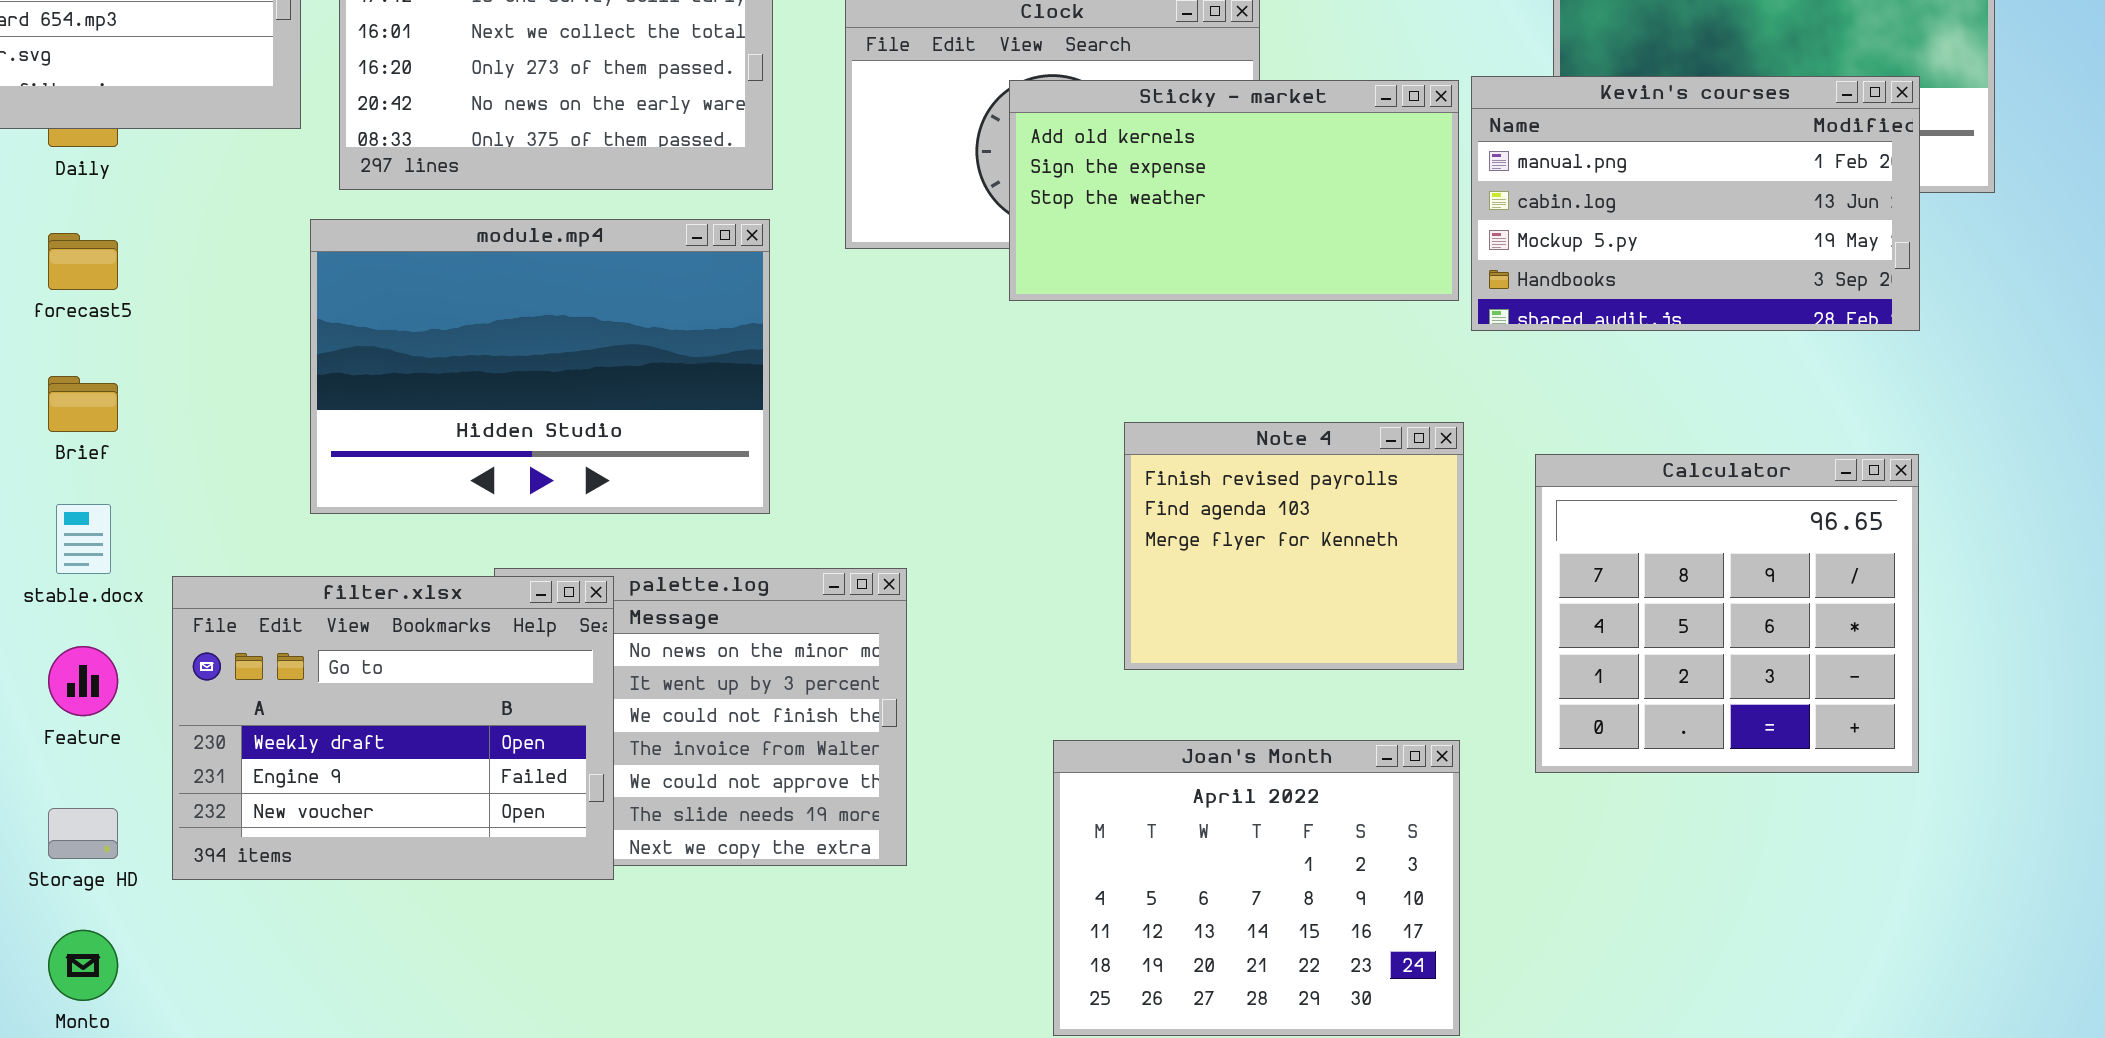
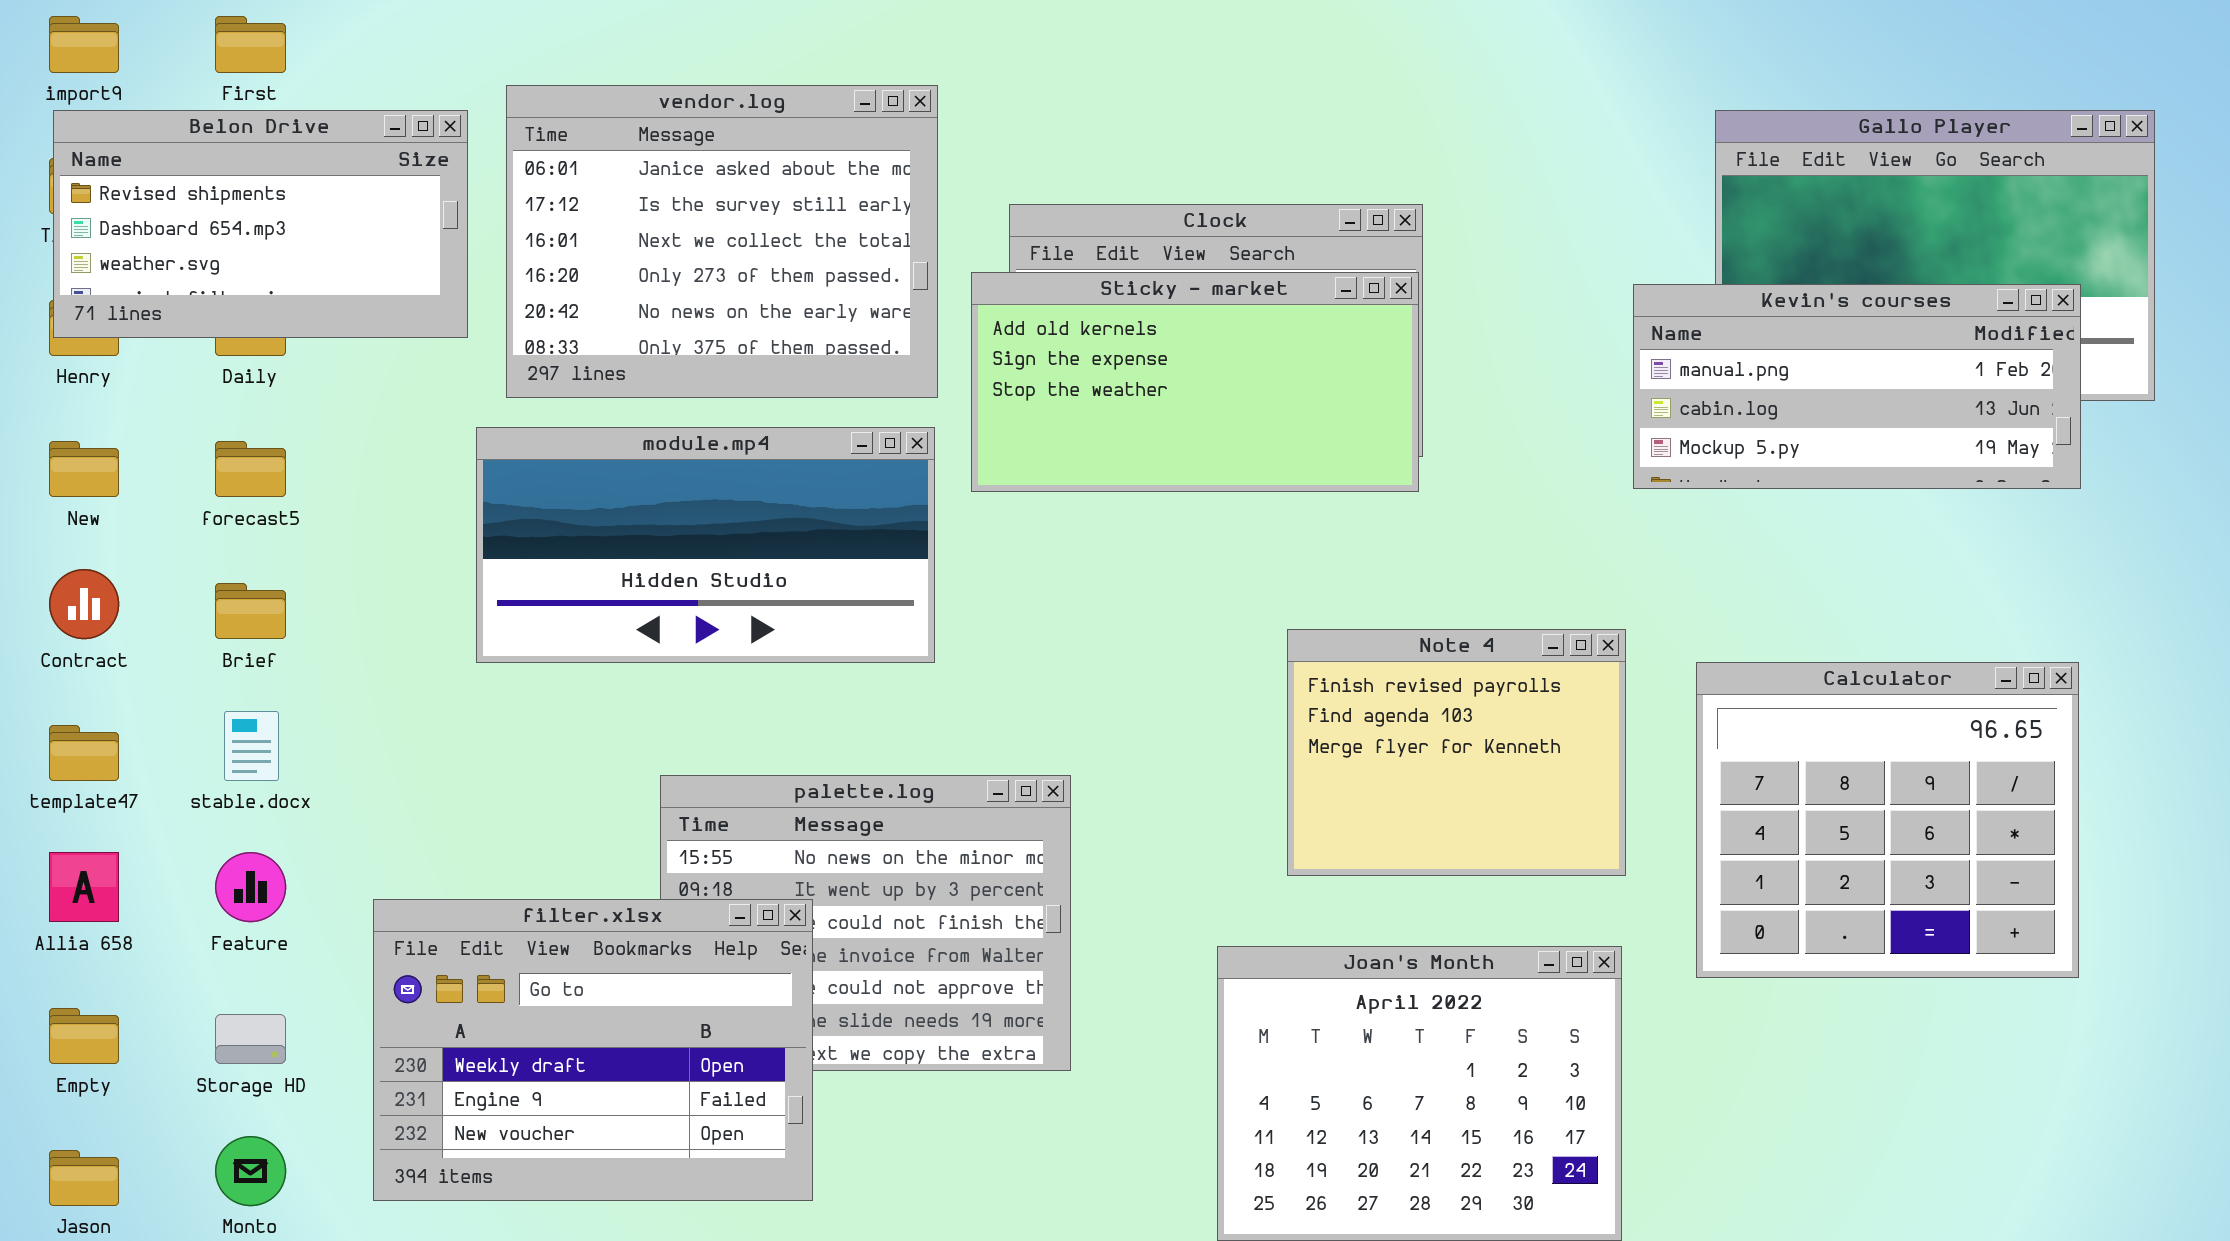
Kevin's courses: [1471,76,1920,331] -> [1633,284,2081,489], resized
Sticky - market: [1009,80,1459,301] -> [971,272,1419,492], moved
module.mp4: [310,219,770,514] -> [476,427,935,663], resized
filter.xlsx: [172,576,614,880] -> [373,899,813,1201], moved

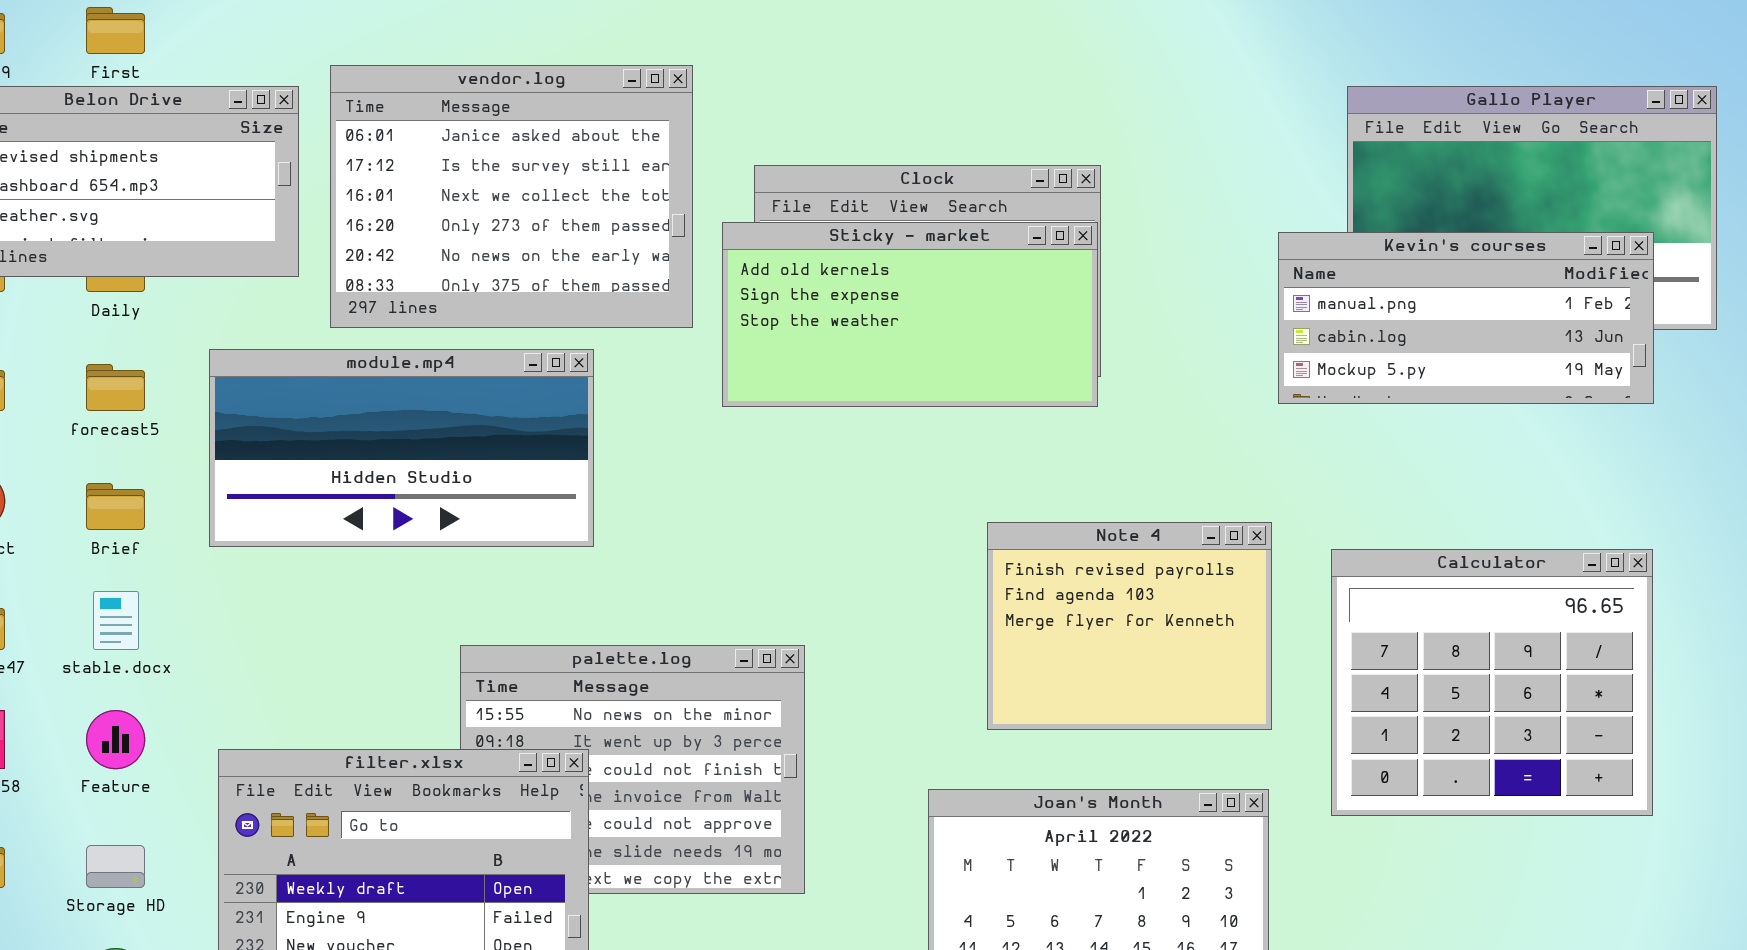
module.mp4: [476,427,935,663] -> [209,349,594,547], moved

